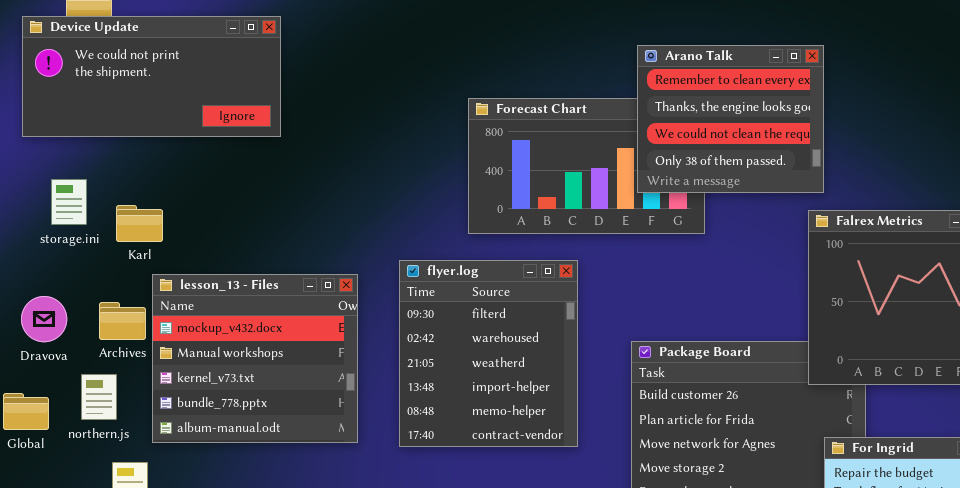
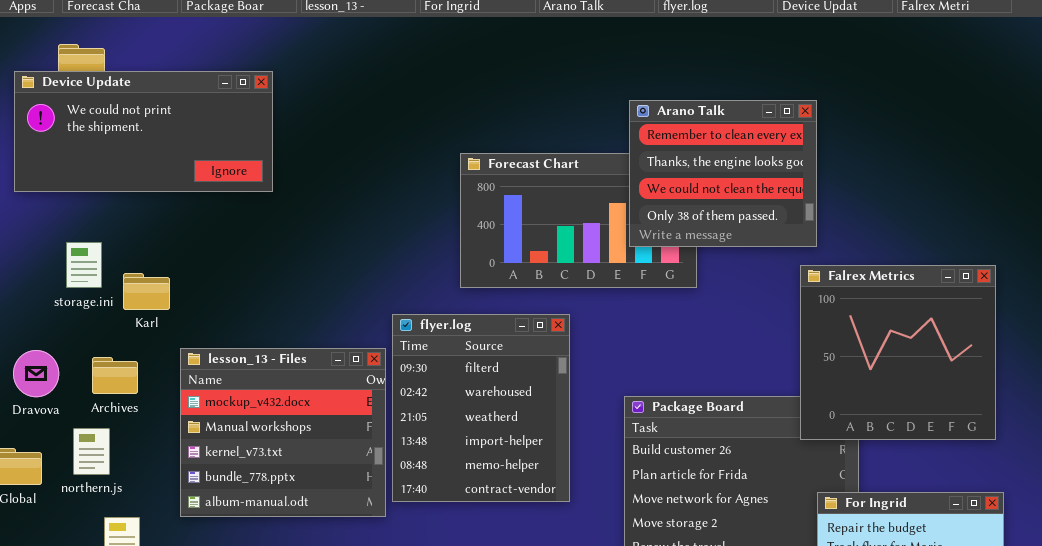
storage.ini: [51,179,87,225] -> [66,242,102,288], moved
Karl: [116,205,163,242] -> [123,273,170,310], moved
lesson_13 - Files: [152,274,358,443] -> [180,348,386,517], moved

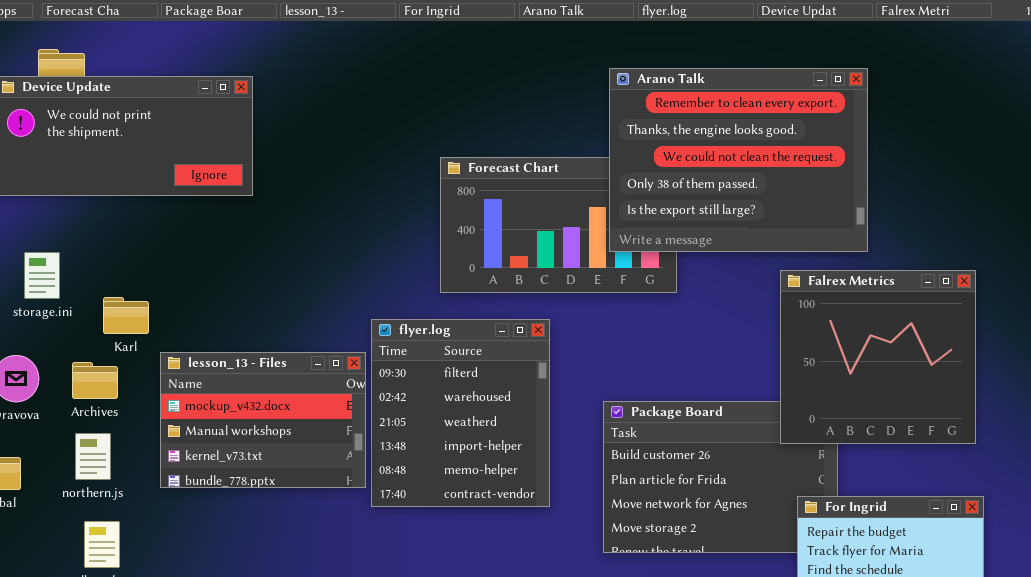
Arano Talk: [629,100,817,247] -> [609,68,868,252], resized
storage.ini: [66,242,102,288] -> [24,252,60,299], moved
Karl: [123,273,170,310] -> [103,297,149,334], moved
lesson_13 - Files: [180,348,386,517] -> [160,352,366,488], resized
northern.js: [73,428,110,475] -> [75,433,111,480], moved

